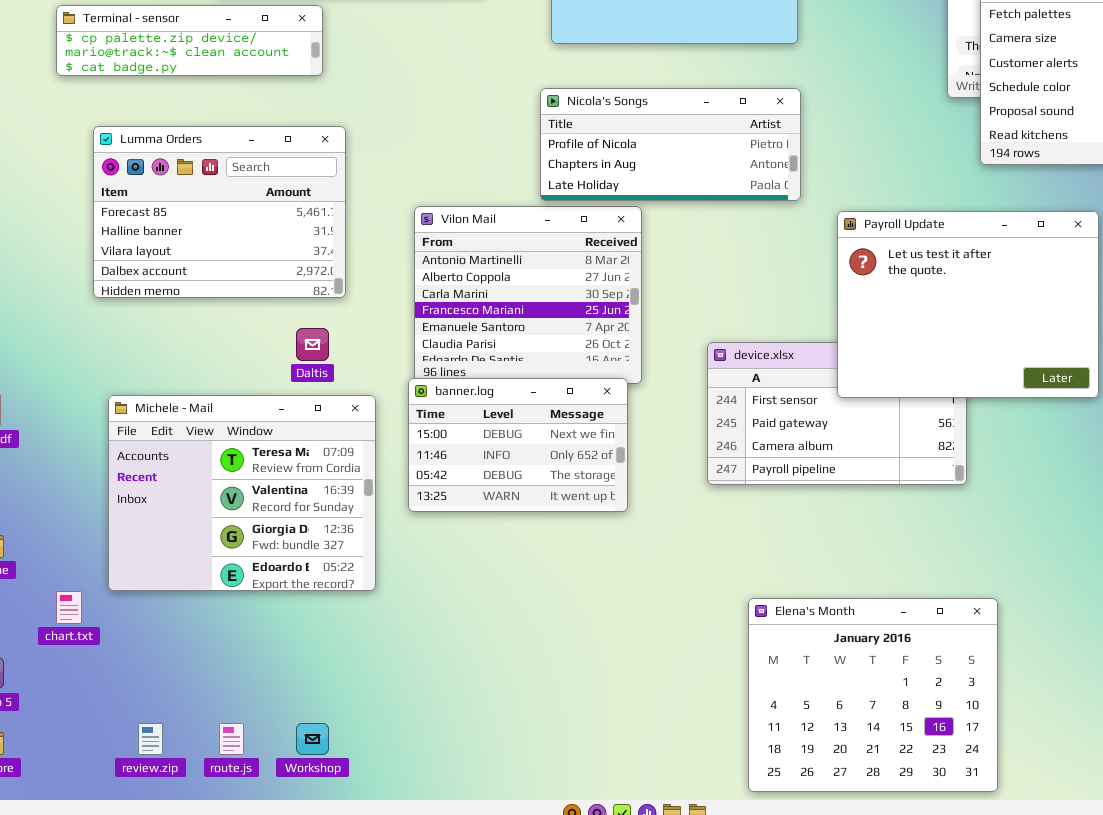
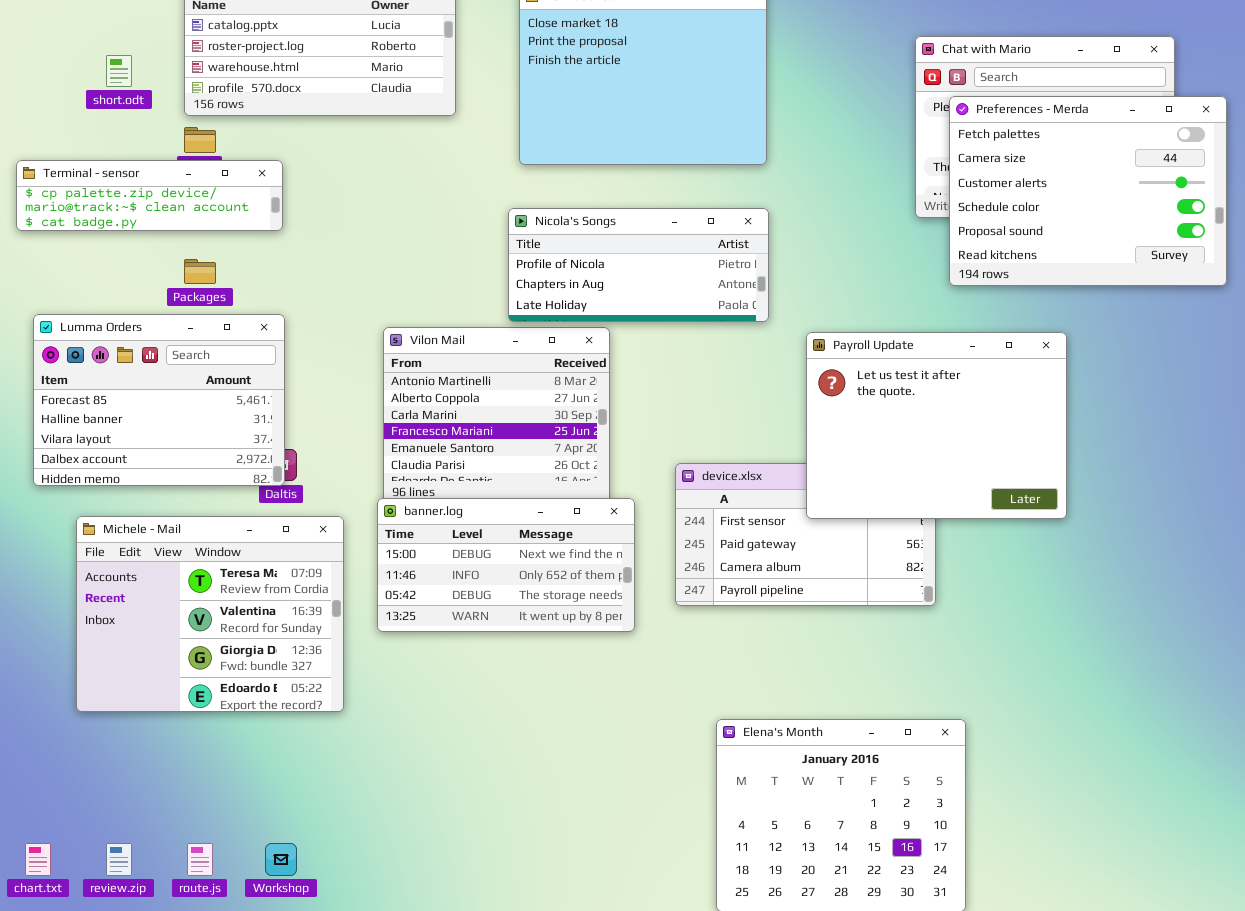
Terminal - sensor: [56,5,323,76] -> [16,160,283,231], moved
Lumma Orders: [93,126,346,298] -> [33,314,285,486], moved
banner.log: [408,378,628,512] -> [377,498,635,632], resized
chart.txt: [56,591,82,624] -> [25,843,51,876], moved

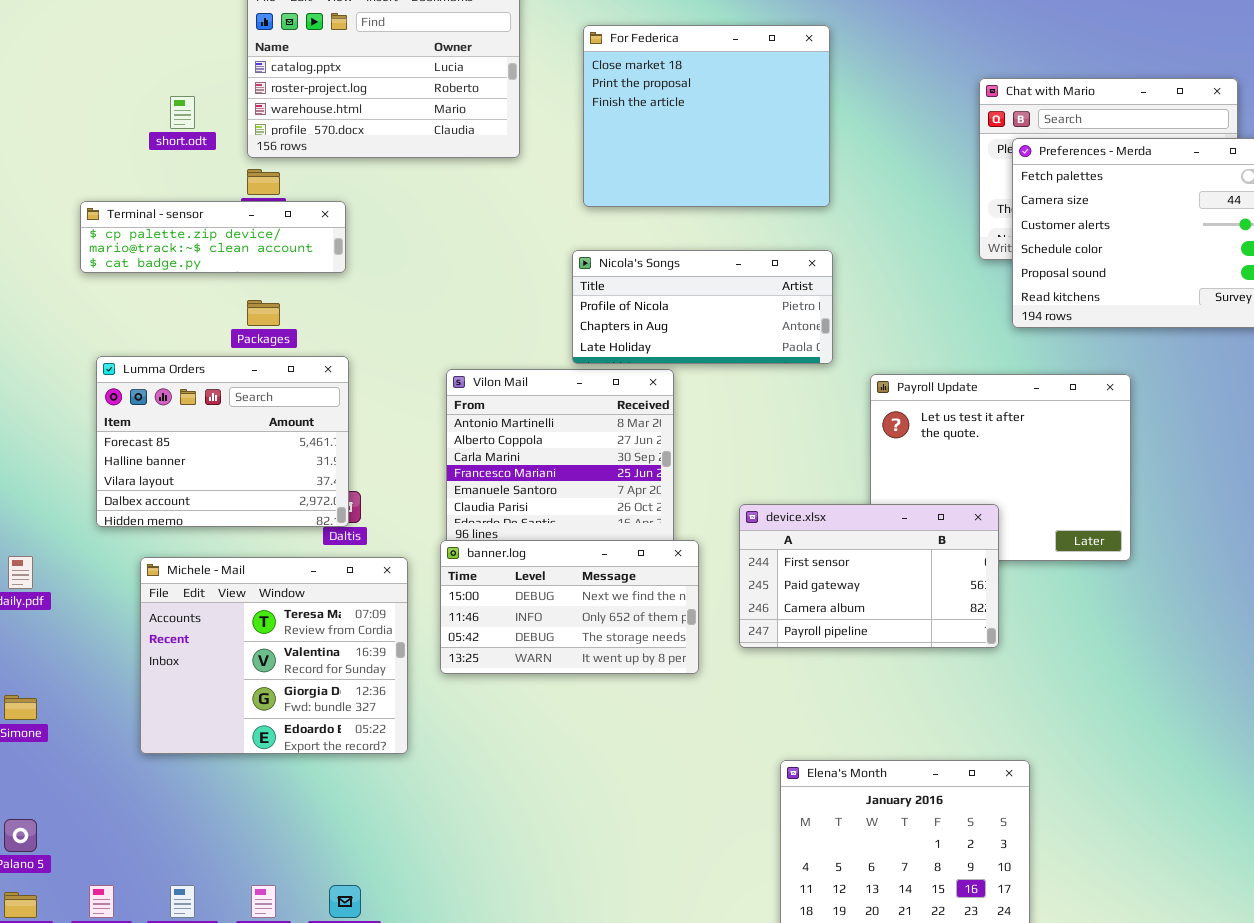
device.xlsx: [675,463,936,606] -> [739,504,999,648], raised

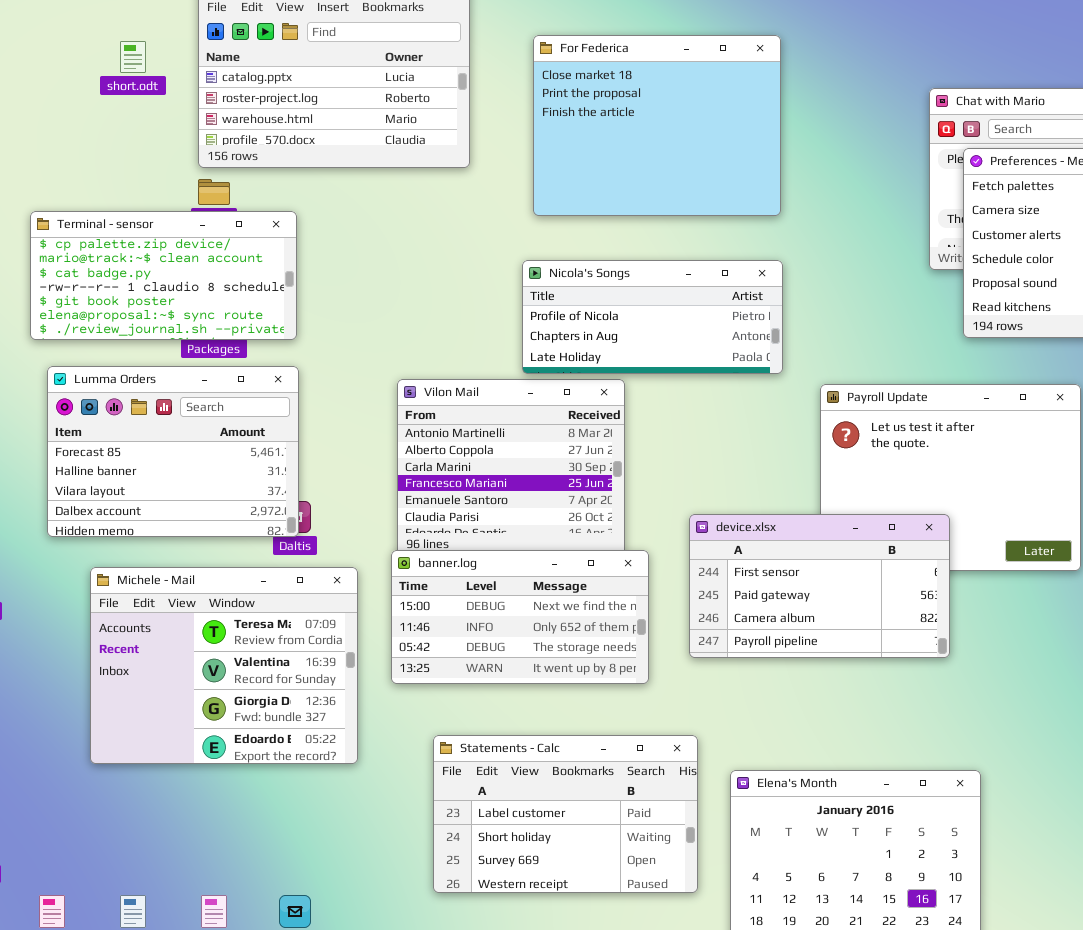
short.odt: [170,96,195,129] -> [120,41,146,73], moved
Terminal - sensor: [80,201,346,273] -> [30,211,297,340], resized
Statements - Calc: none -> [433,735,698,893], opened

